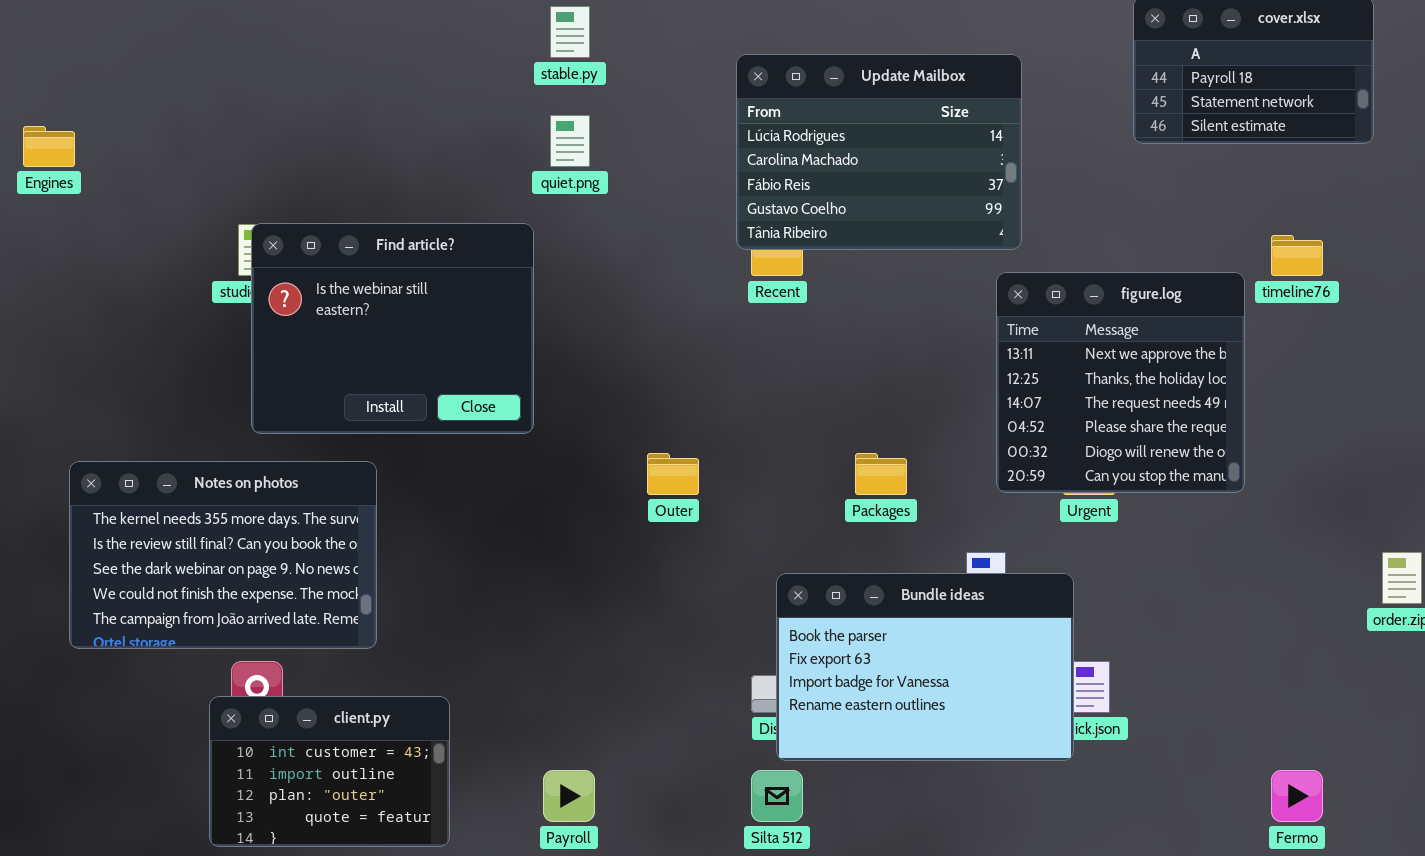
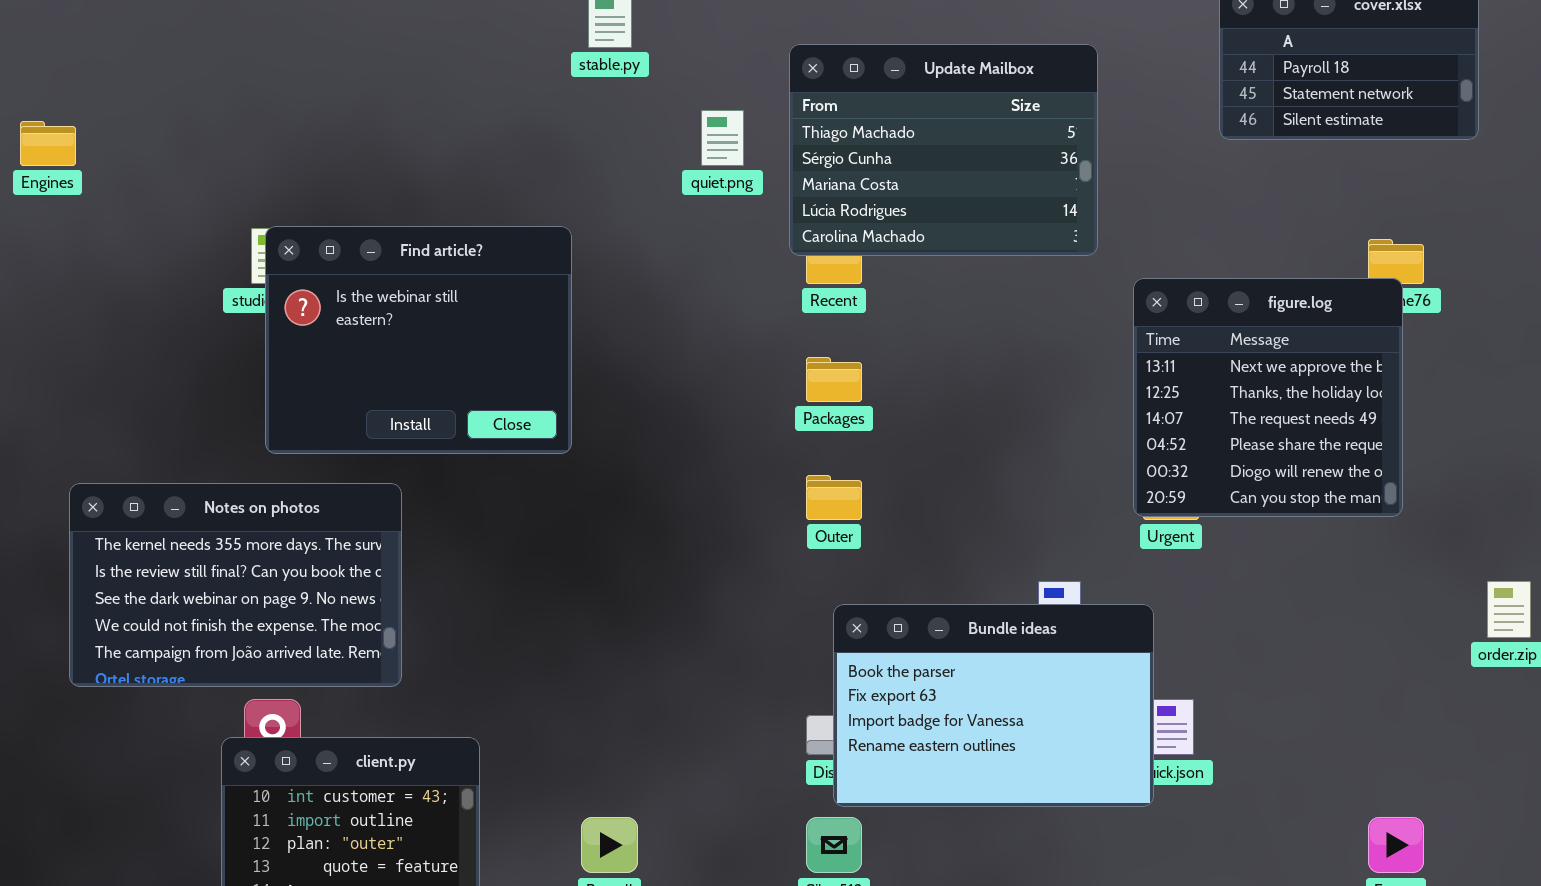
Update Mailbox: [736,54,1022,250] -> [789,44,1098,256], scrolled up 3 rows
quiet.png: [550,115,590,167] -> [701,110,744,166], moved
figure.log: [996,272,1245,493] -> [1133,278,1403,517], moved
Outer: [647,453,699,495] -> [806,475,862,520], moved
Packages: [855,453,907,495] -> [806,357,862,402], moved

